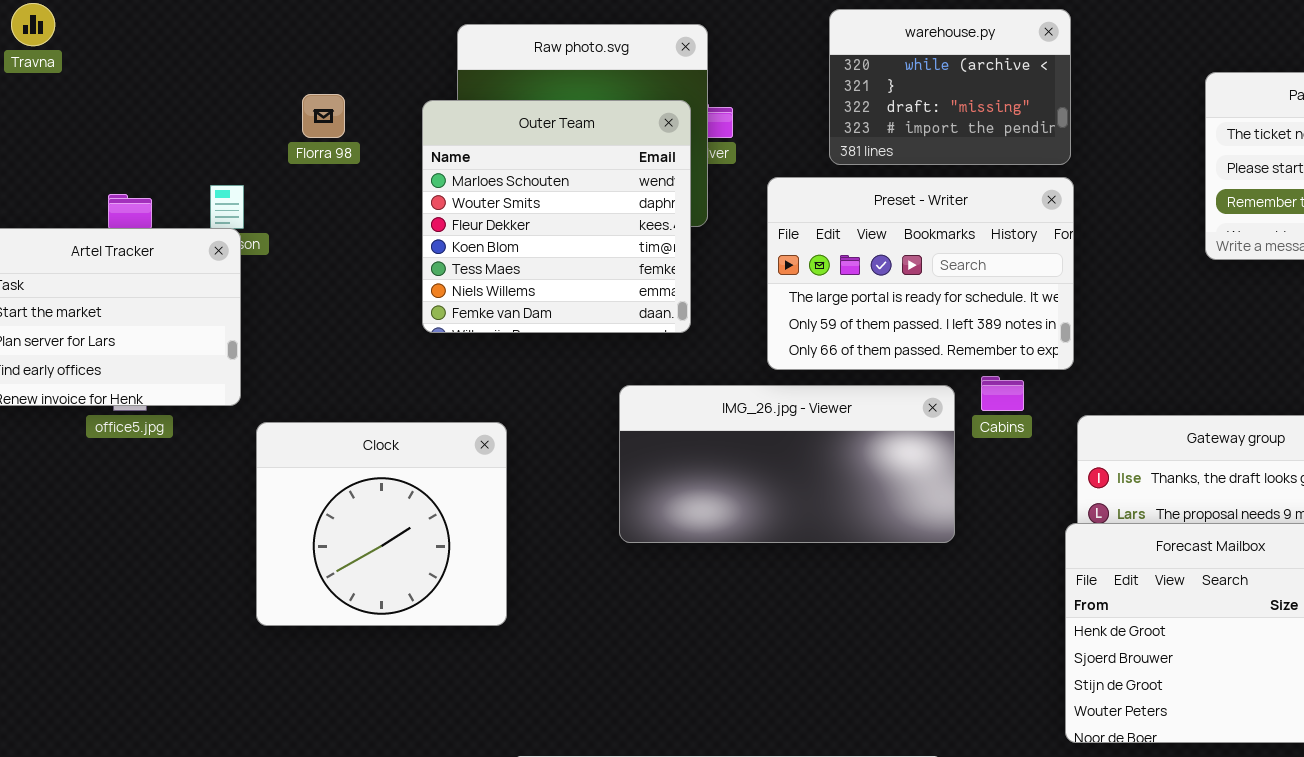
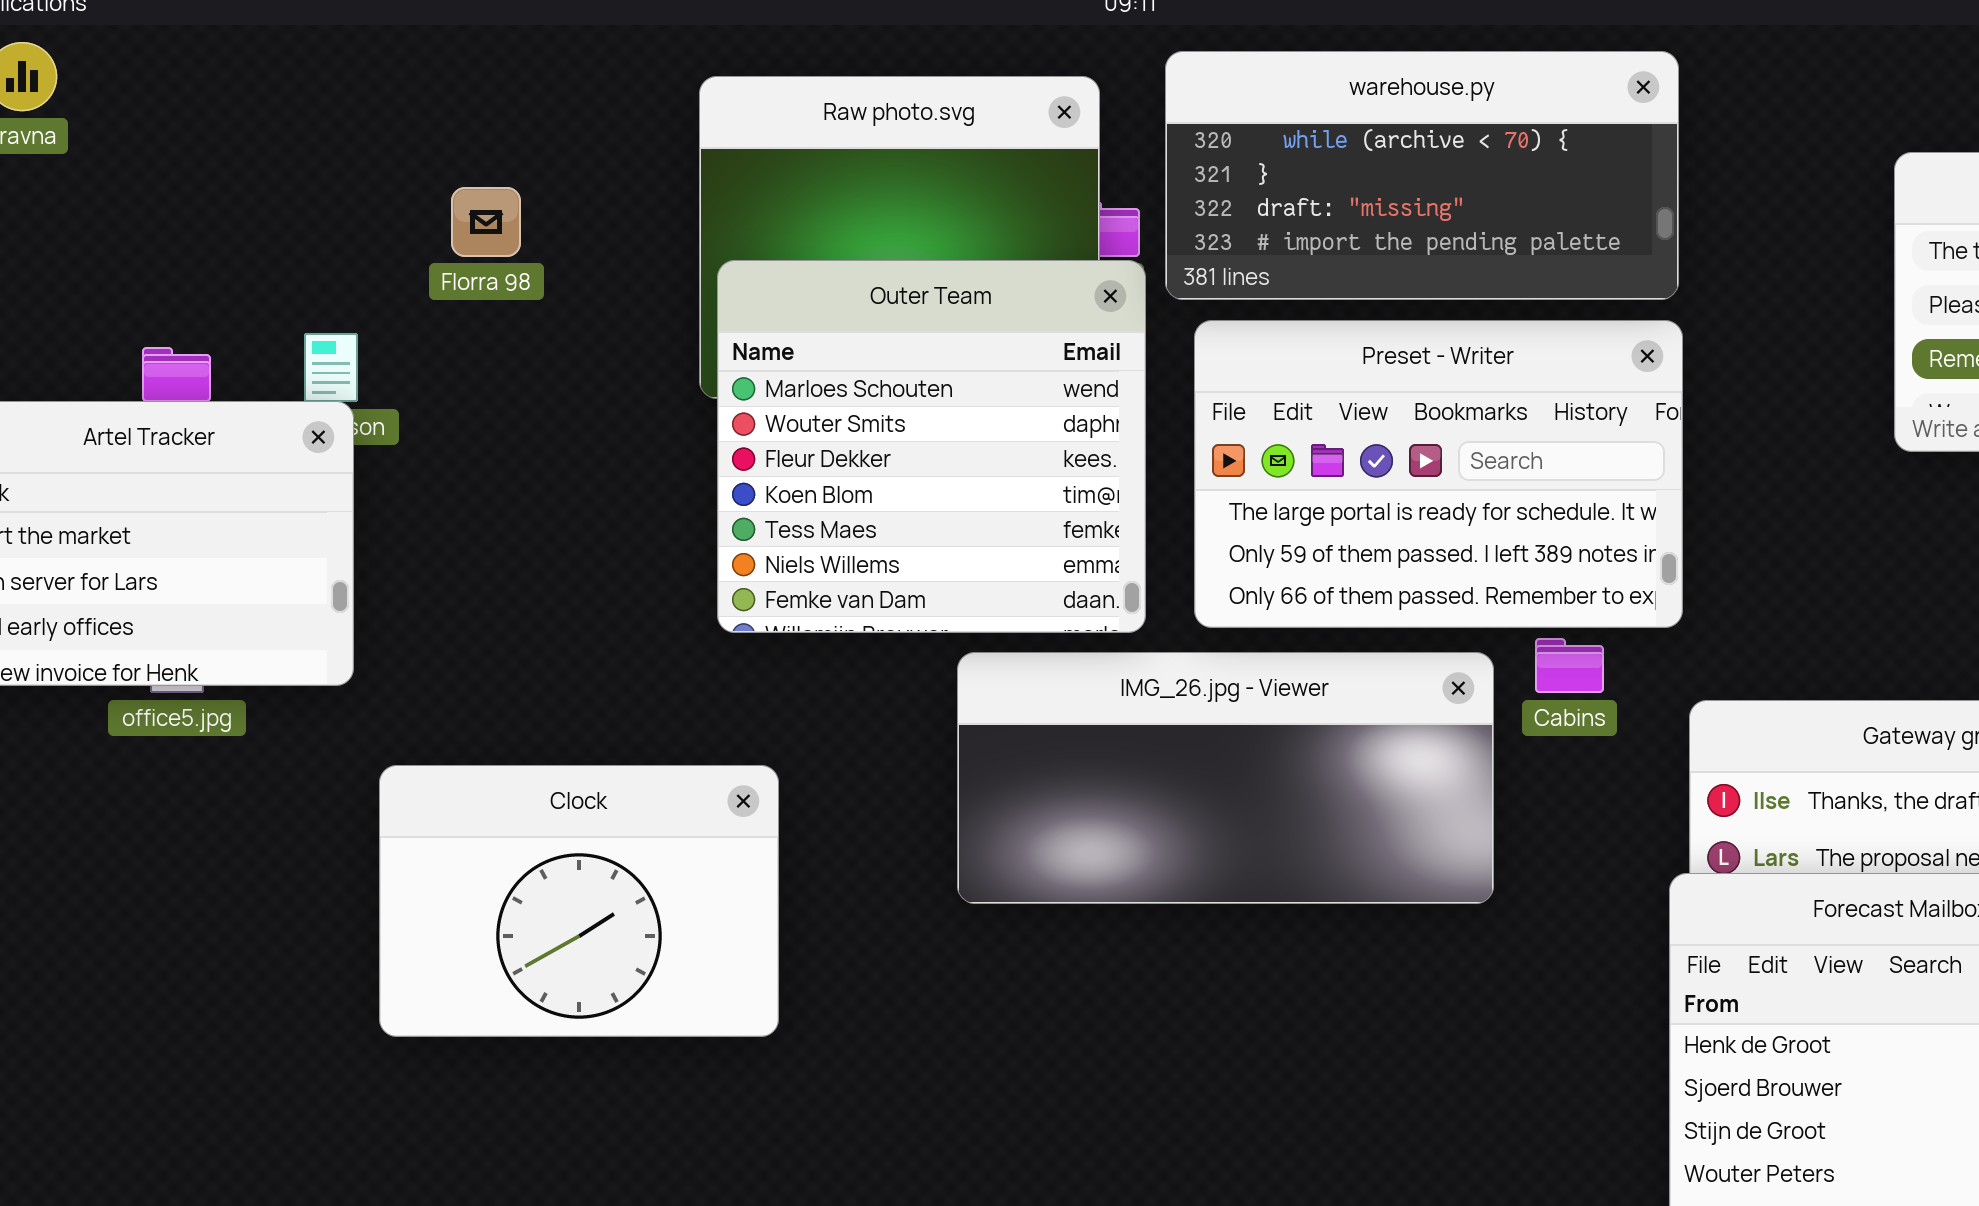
warehouse.py: [829,9,1071,165] -> [1165,51,1679,300], resized
Outer Team: [422,100,691,333] -> [717,260,1146,633], moved
Clock: [256,422,507,626] -> [379,765,779,1037], resized

